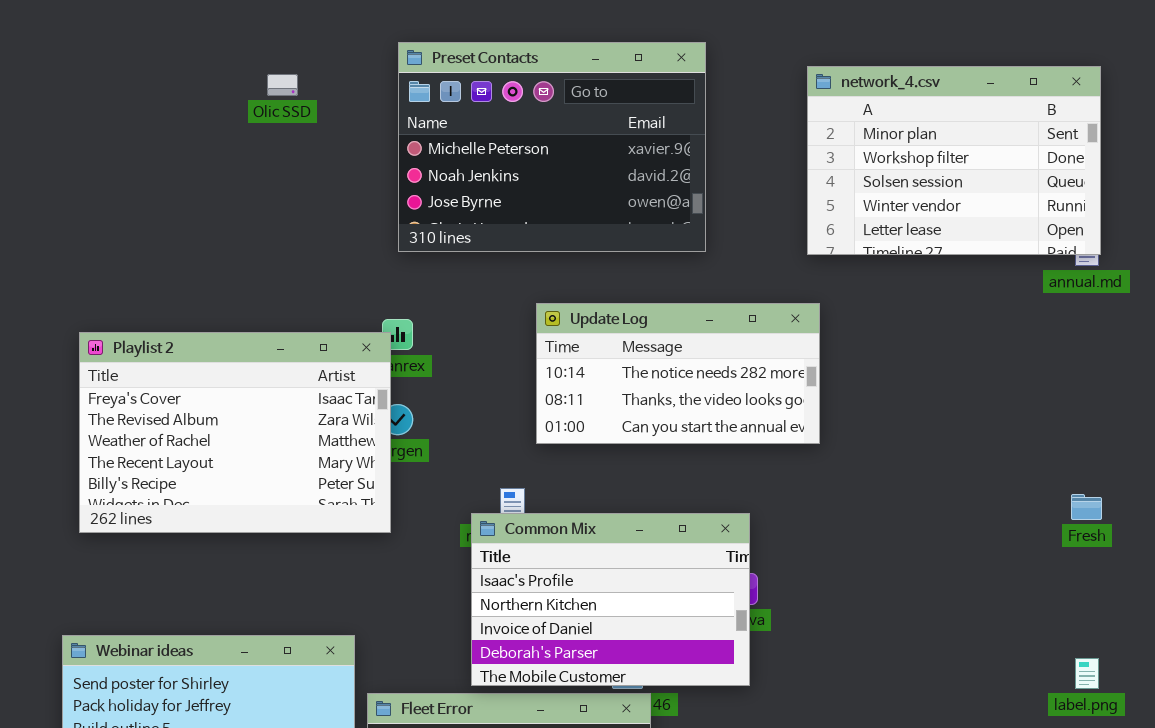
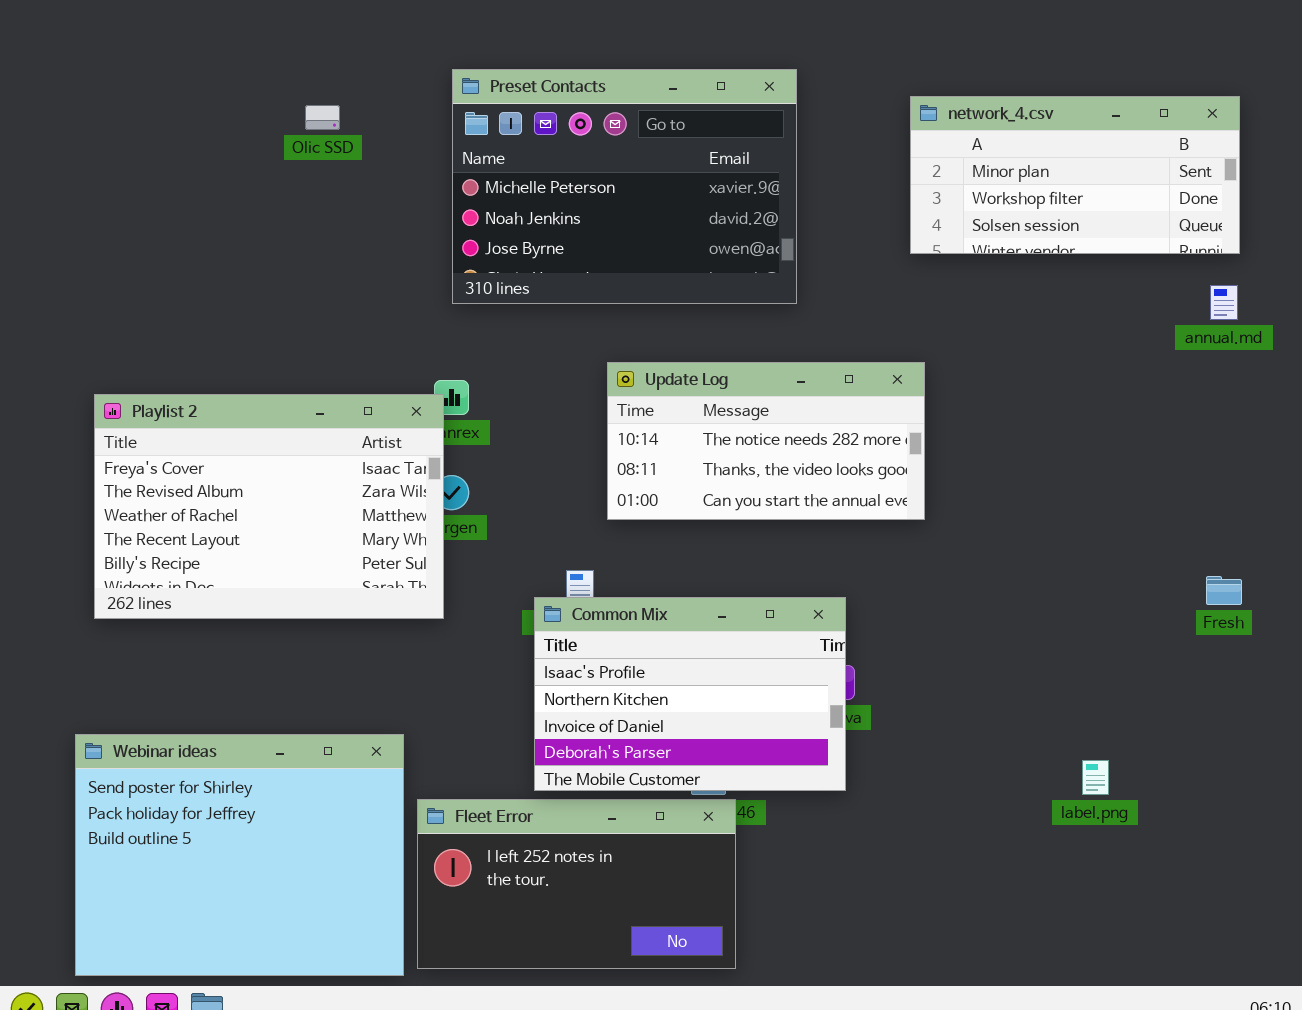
network_4.csv: [807,66,1101,255] -> [910,96,1240,254], resized
label.png: [1075,658,1099,689] -> [1082,760,1109,795], moved

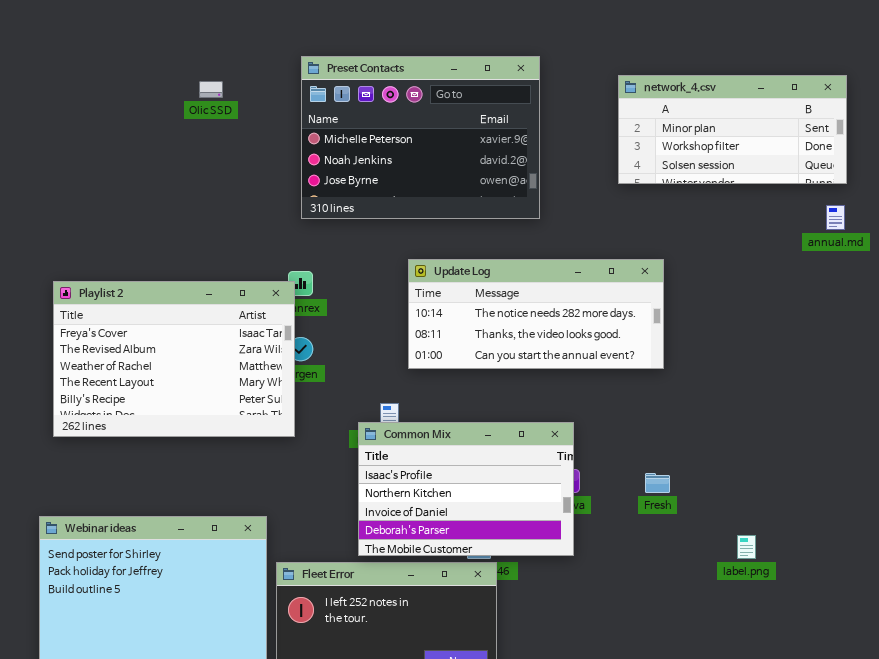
Update Log: [607,362,925,520] -> [408,259,664,369], resized
Fresh: [1206,576,1242,605] -> [645,473,670,493], moved

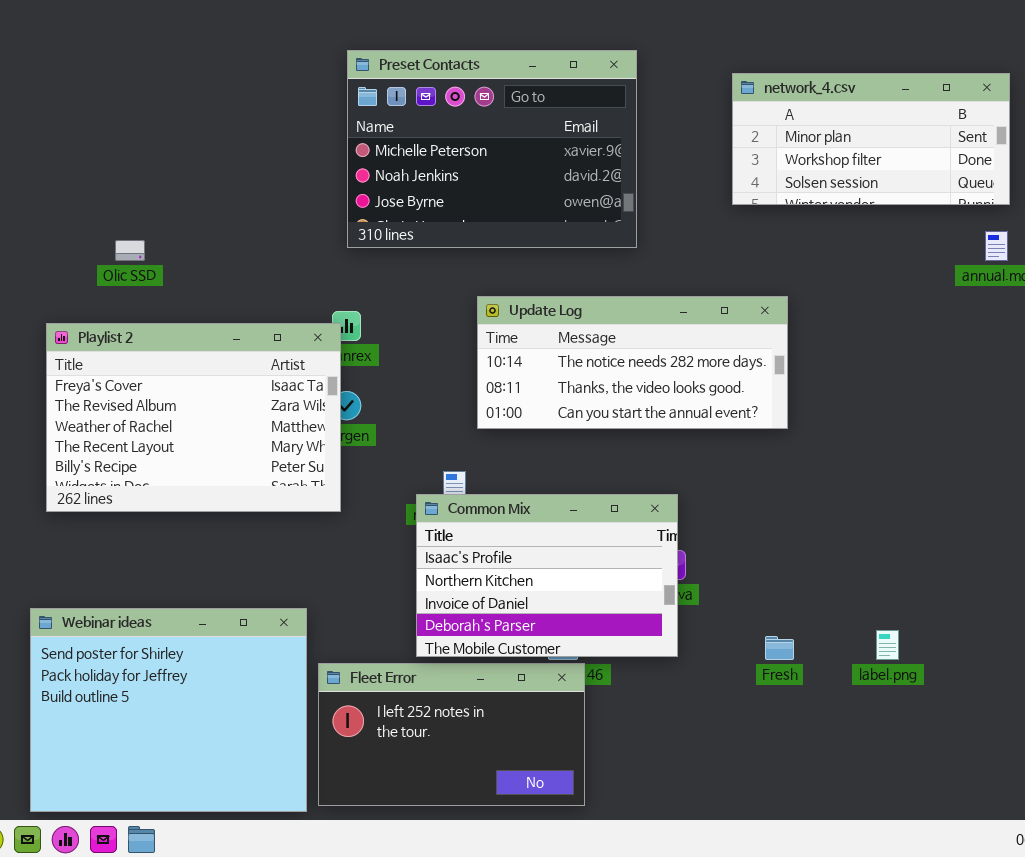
Olic SSD: [199,81,223,98] -> [115,240,145,261], moved
Fresh: [645,473,670,493] -> [765,636,794,660], moved

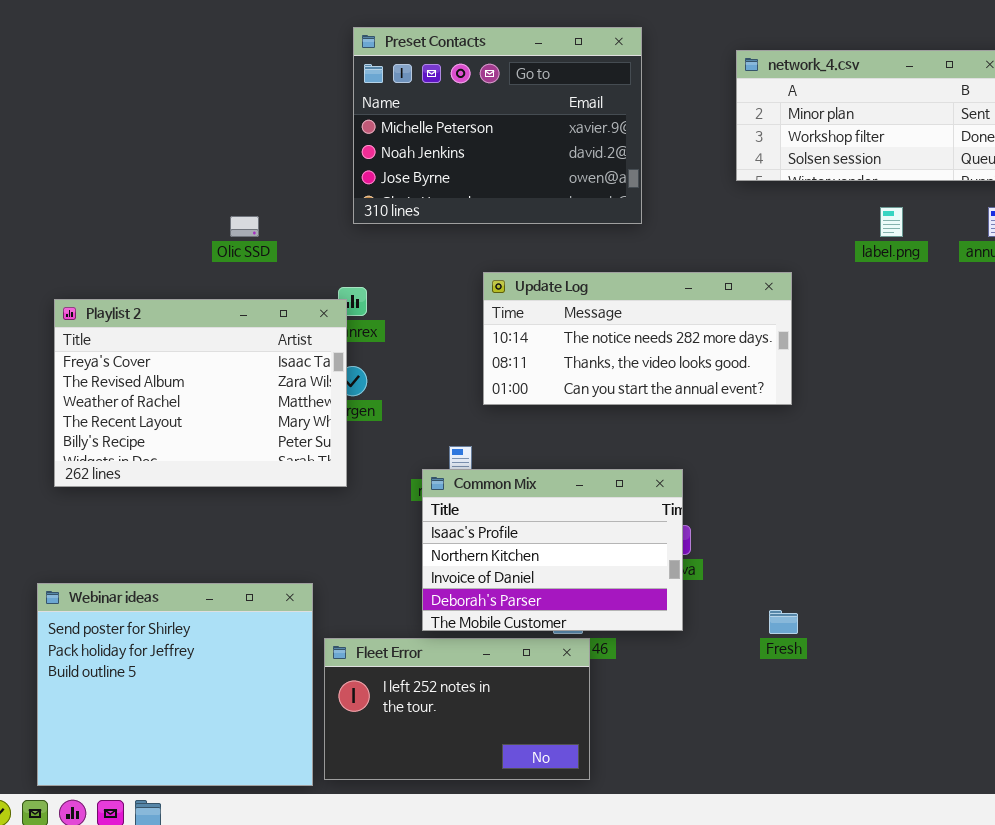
Olic SSD: [115,240,145,261] -> [230,216,259,237], moved
label.png: [876,630,899,660] -> [880,207,903,237], moved

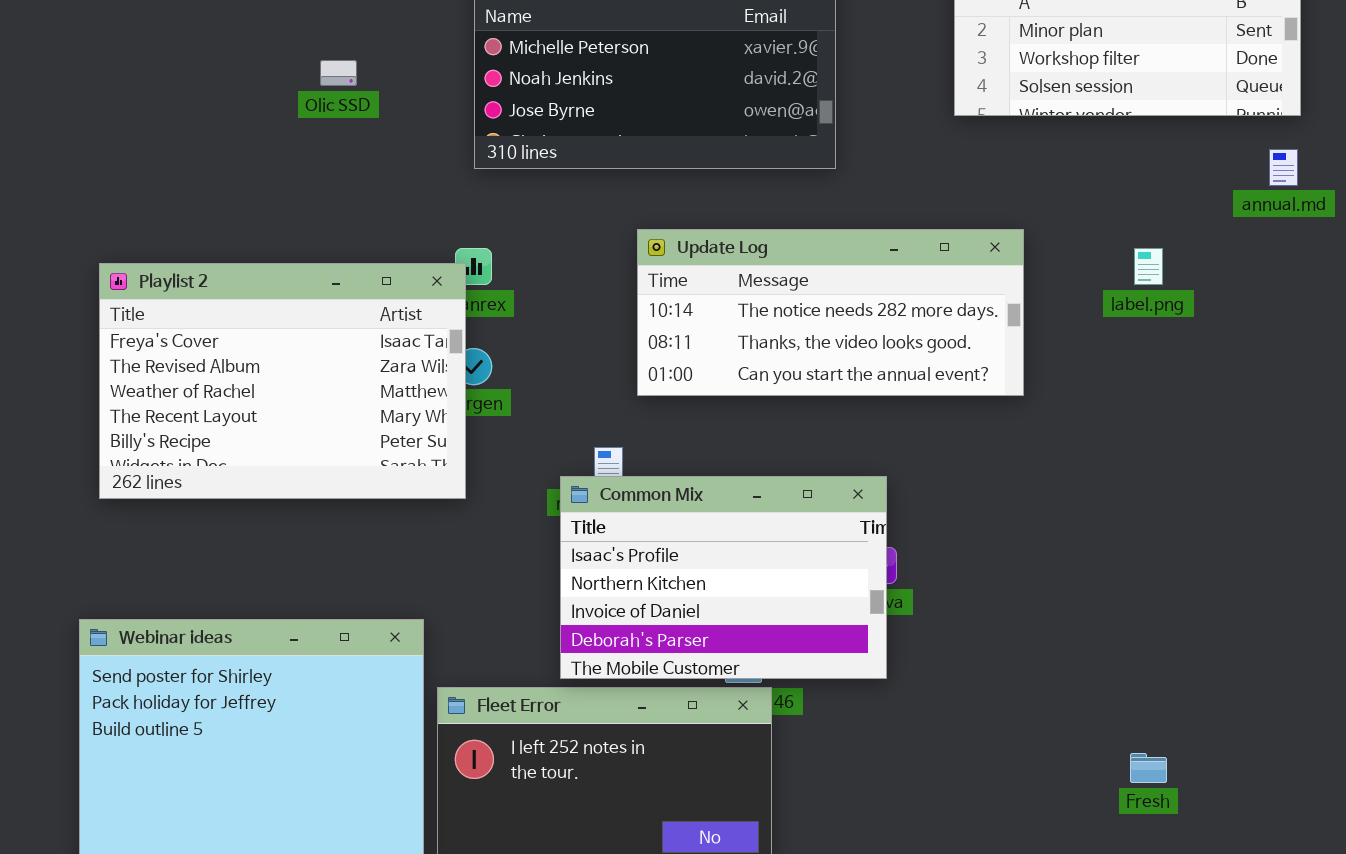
label.png: [880,207,903,237] -> [1134,248,1163,285], moved
Olic SSD: [230,216,259,237] -> [320,60,357,86], moved
Fresh: [769,610,798,634] -> [1130,753,1167,783], moved

